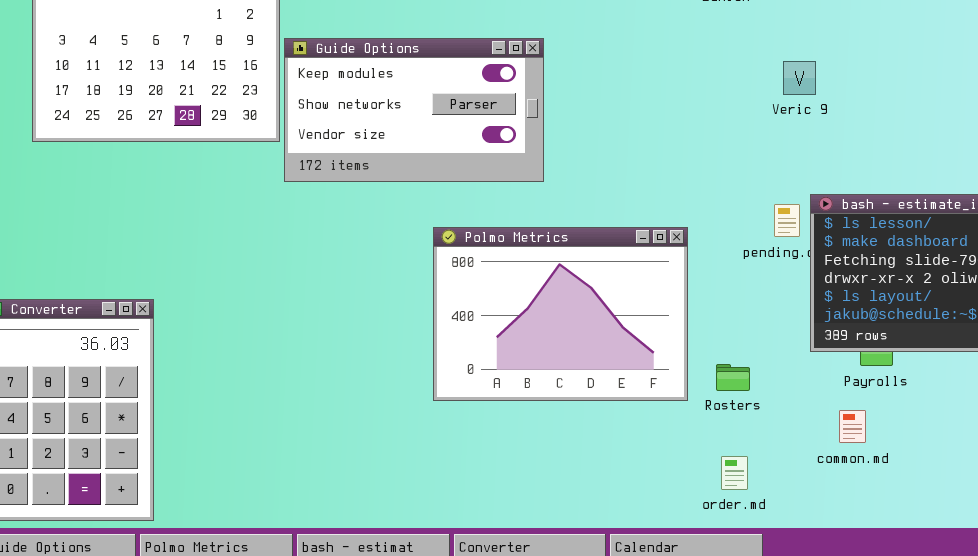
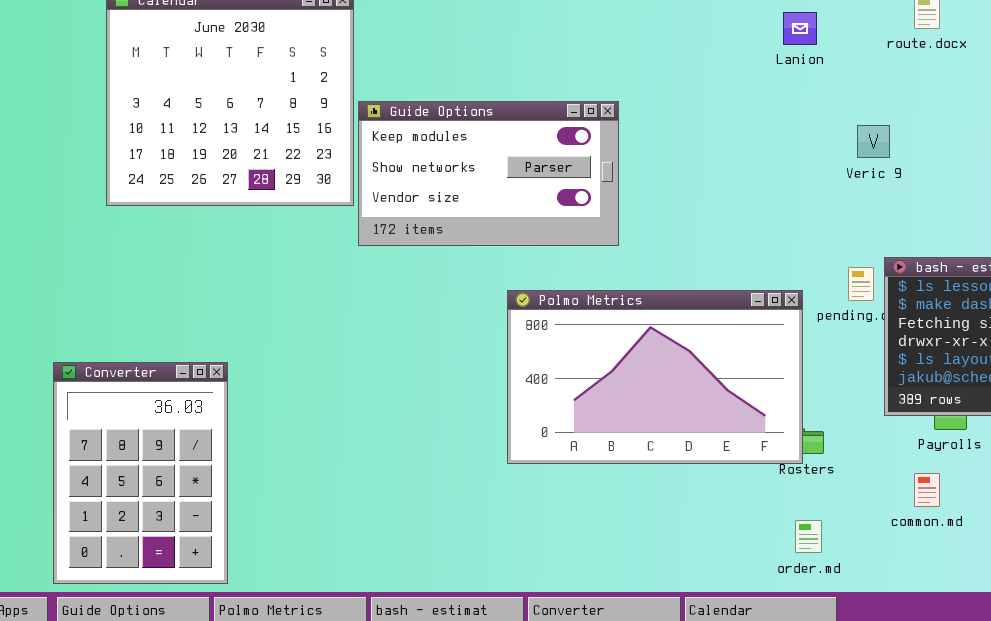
Polmo Metrics: [433,227,688,401] -> [507,290,803,464], resized

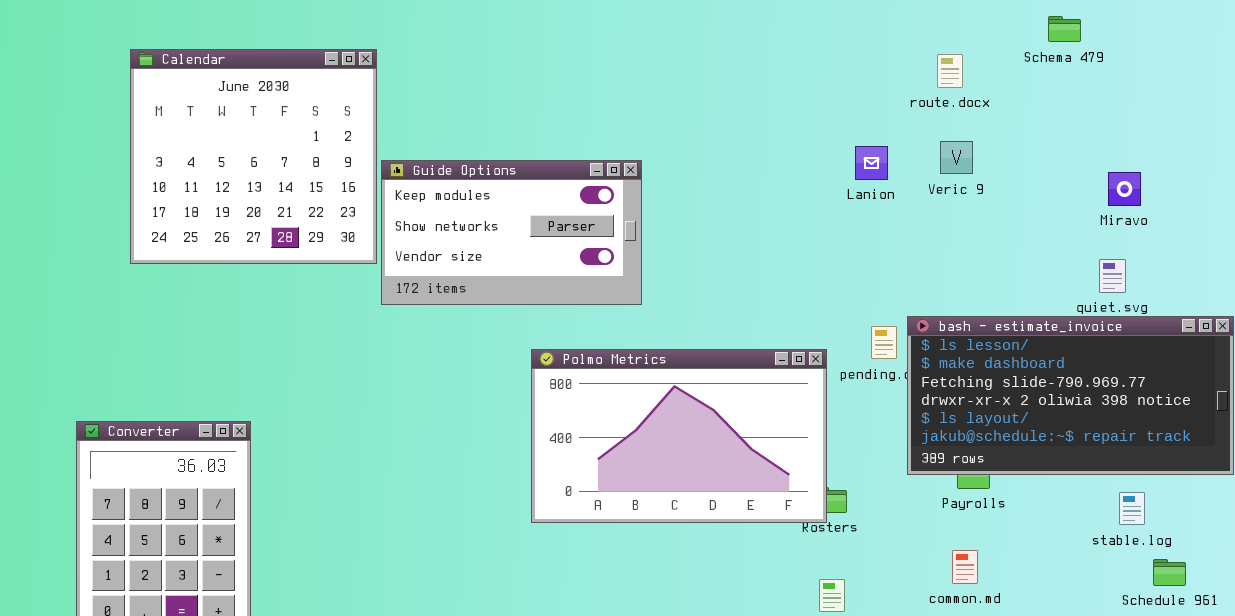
Lanion: [783,12,817,45] -> [855,146,888,180], moved
Veric 9: [857,125,890,158] -> [940,141,973,174], moved
common.md: [914,473,940,507] -> [952,550,978,584], moved

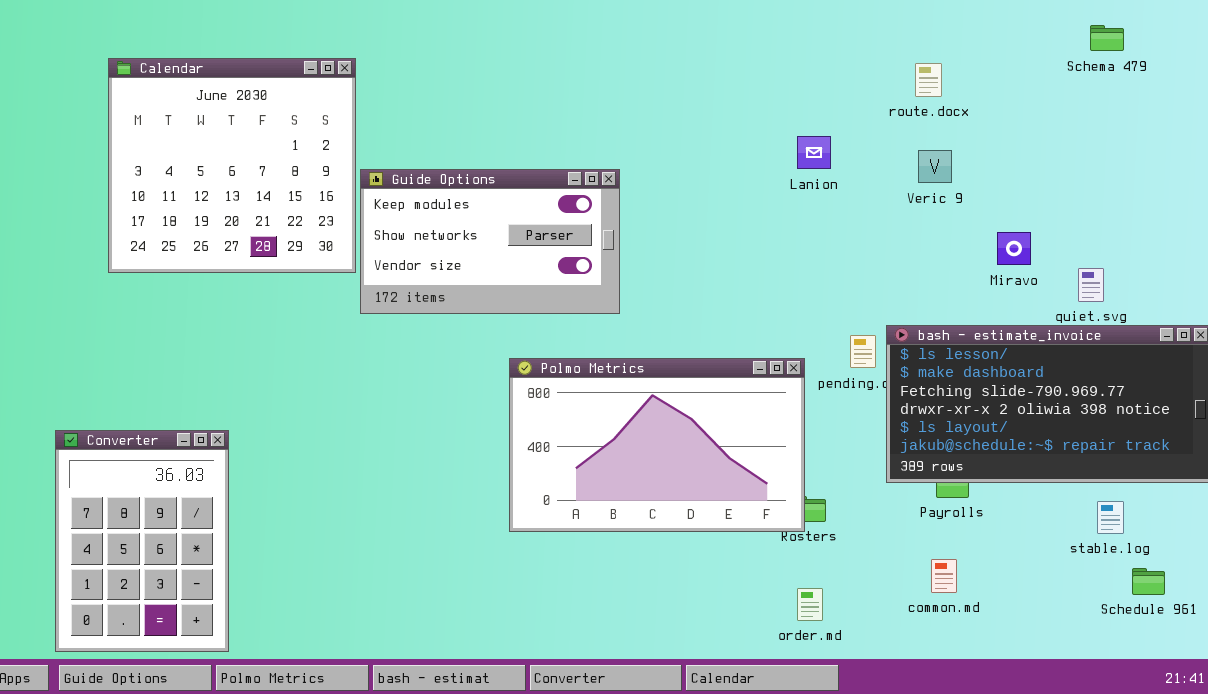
Schema 479: [1048,16,1081,42] -> [1090,25,1124,51], moved
Lanion: [855,146,888,180] -> [797,136,831,169], moved
Miravo: [1108,172,1141,206] -> [997,232,1031,265], moved

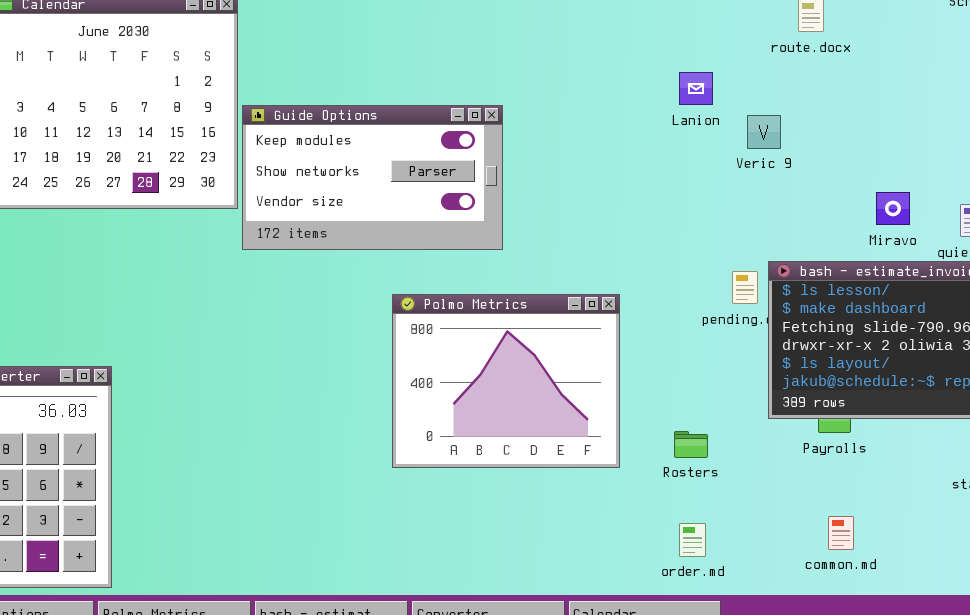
Veric 9: [918,150,952,183] -> [747,115,781,149], moved
Miravo: [997,232,1031,265] -> [876,192,910,225], moved
Polmo Metrics: [509,358,805,532] -> [392,294,620,468], resized
common.md: [931,559,957,593] -> [828,516,854,550], moved

